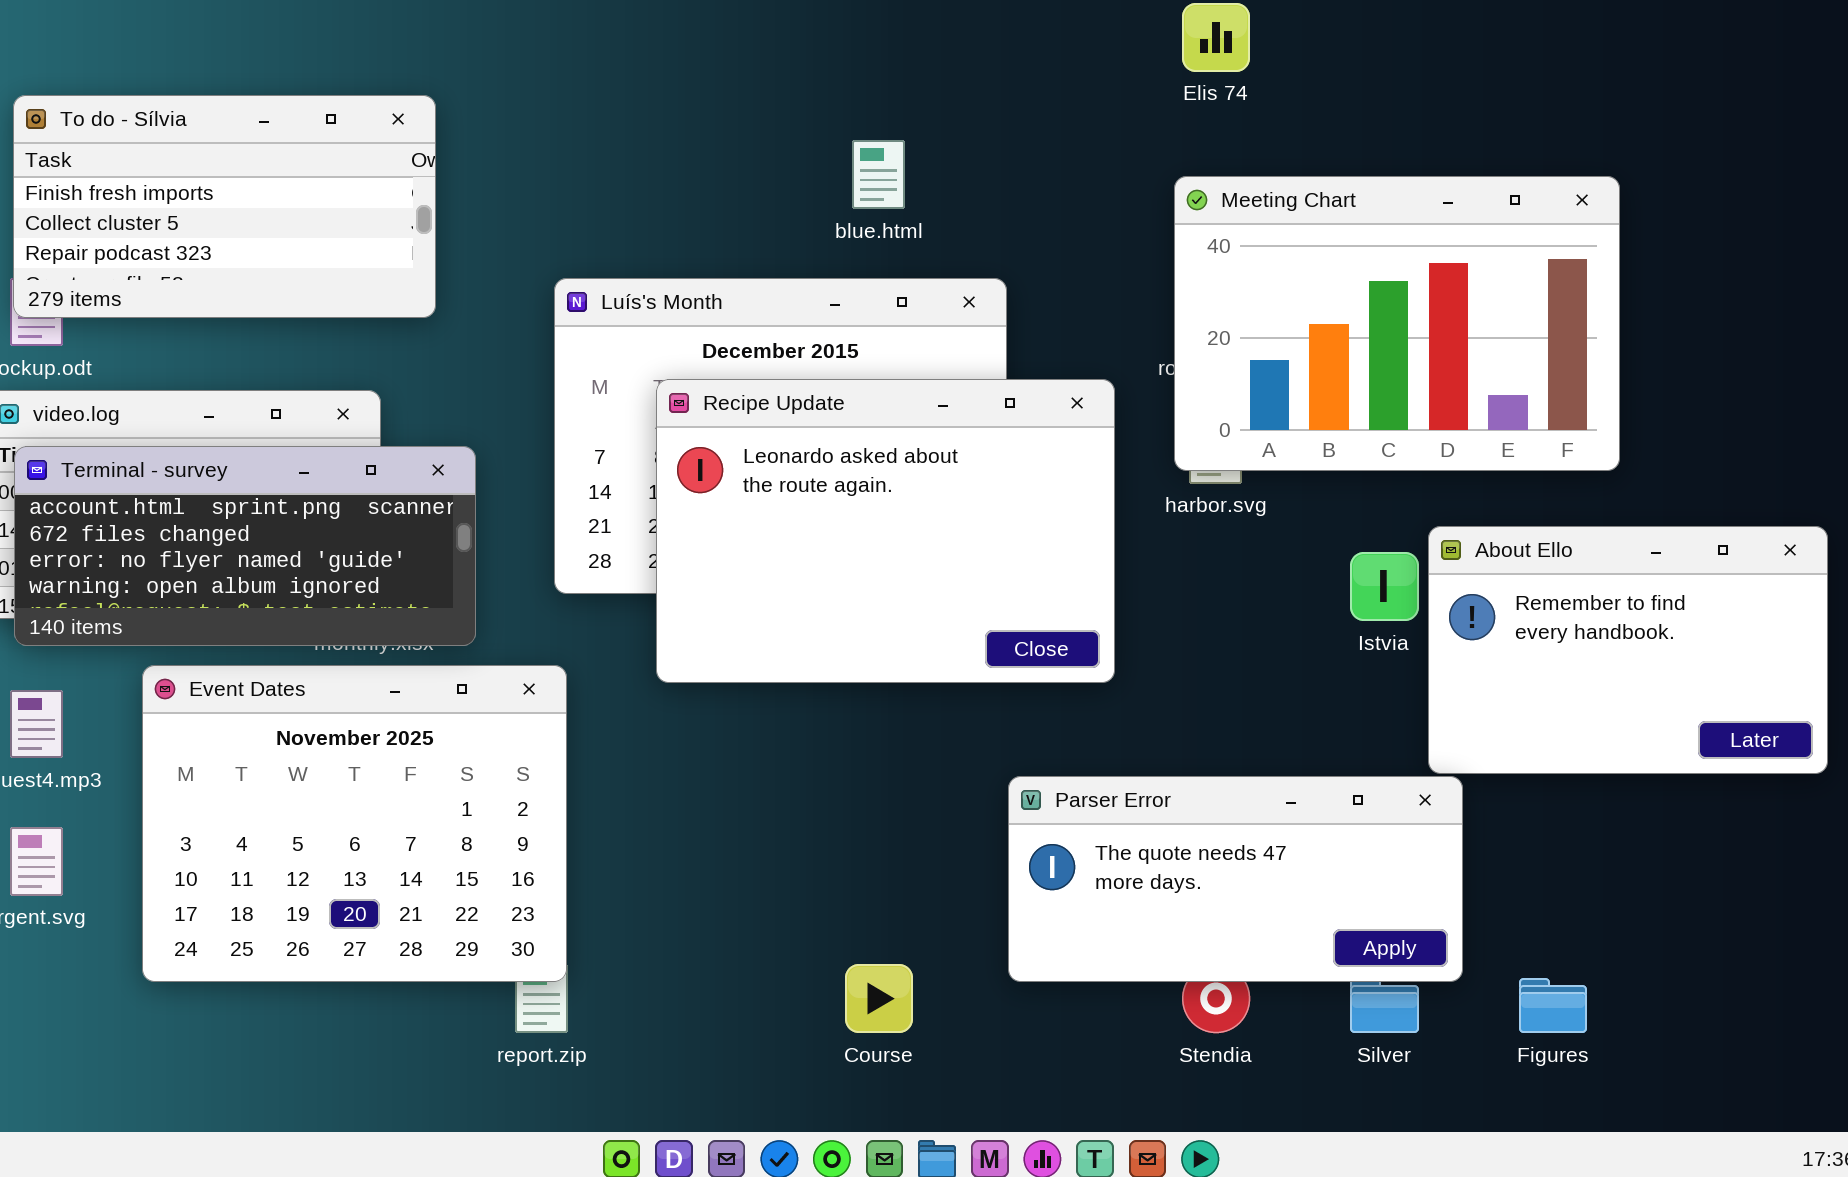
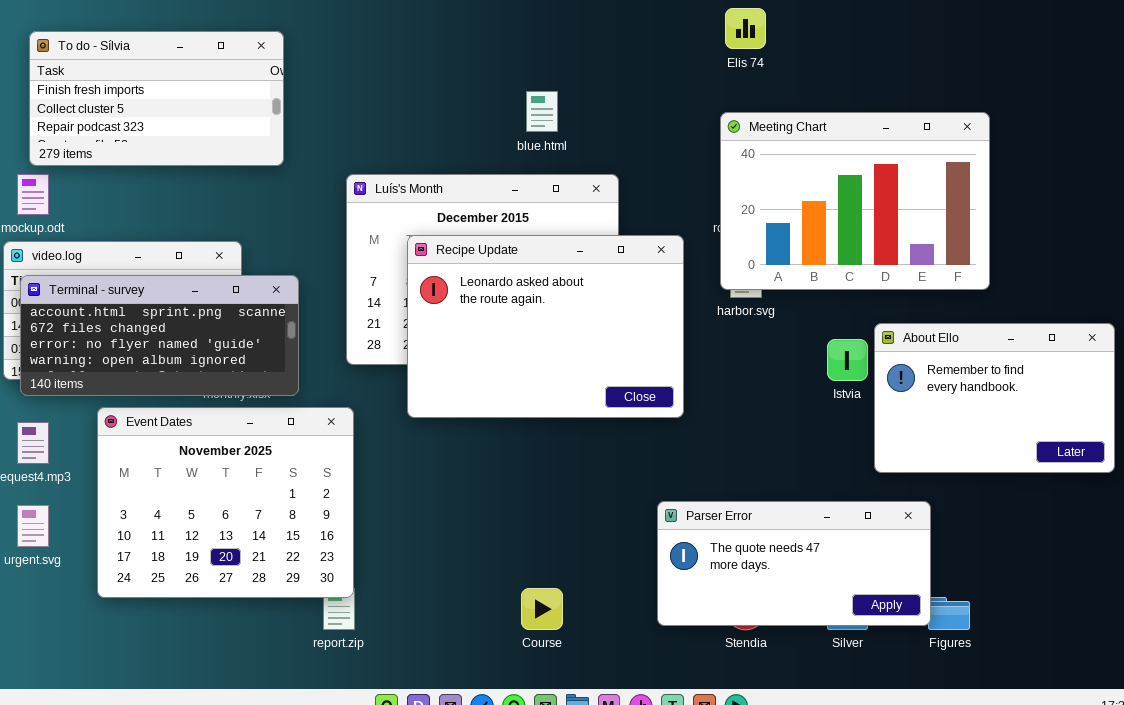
To do - Sílvia: [13,95,436,318] -> [29,31,284,166], moved
Parser Error: [1008,776,1463,982] -> [657,501,931,626], moved

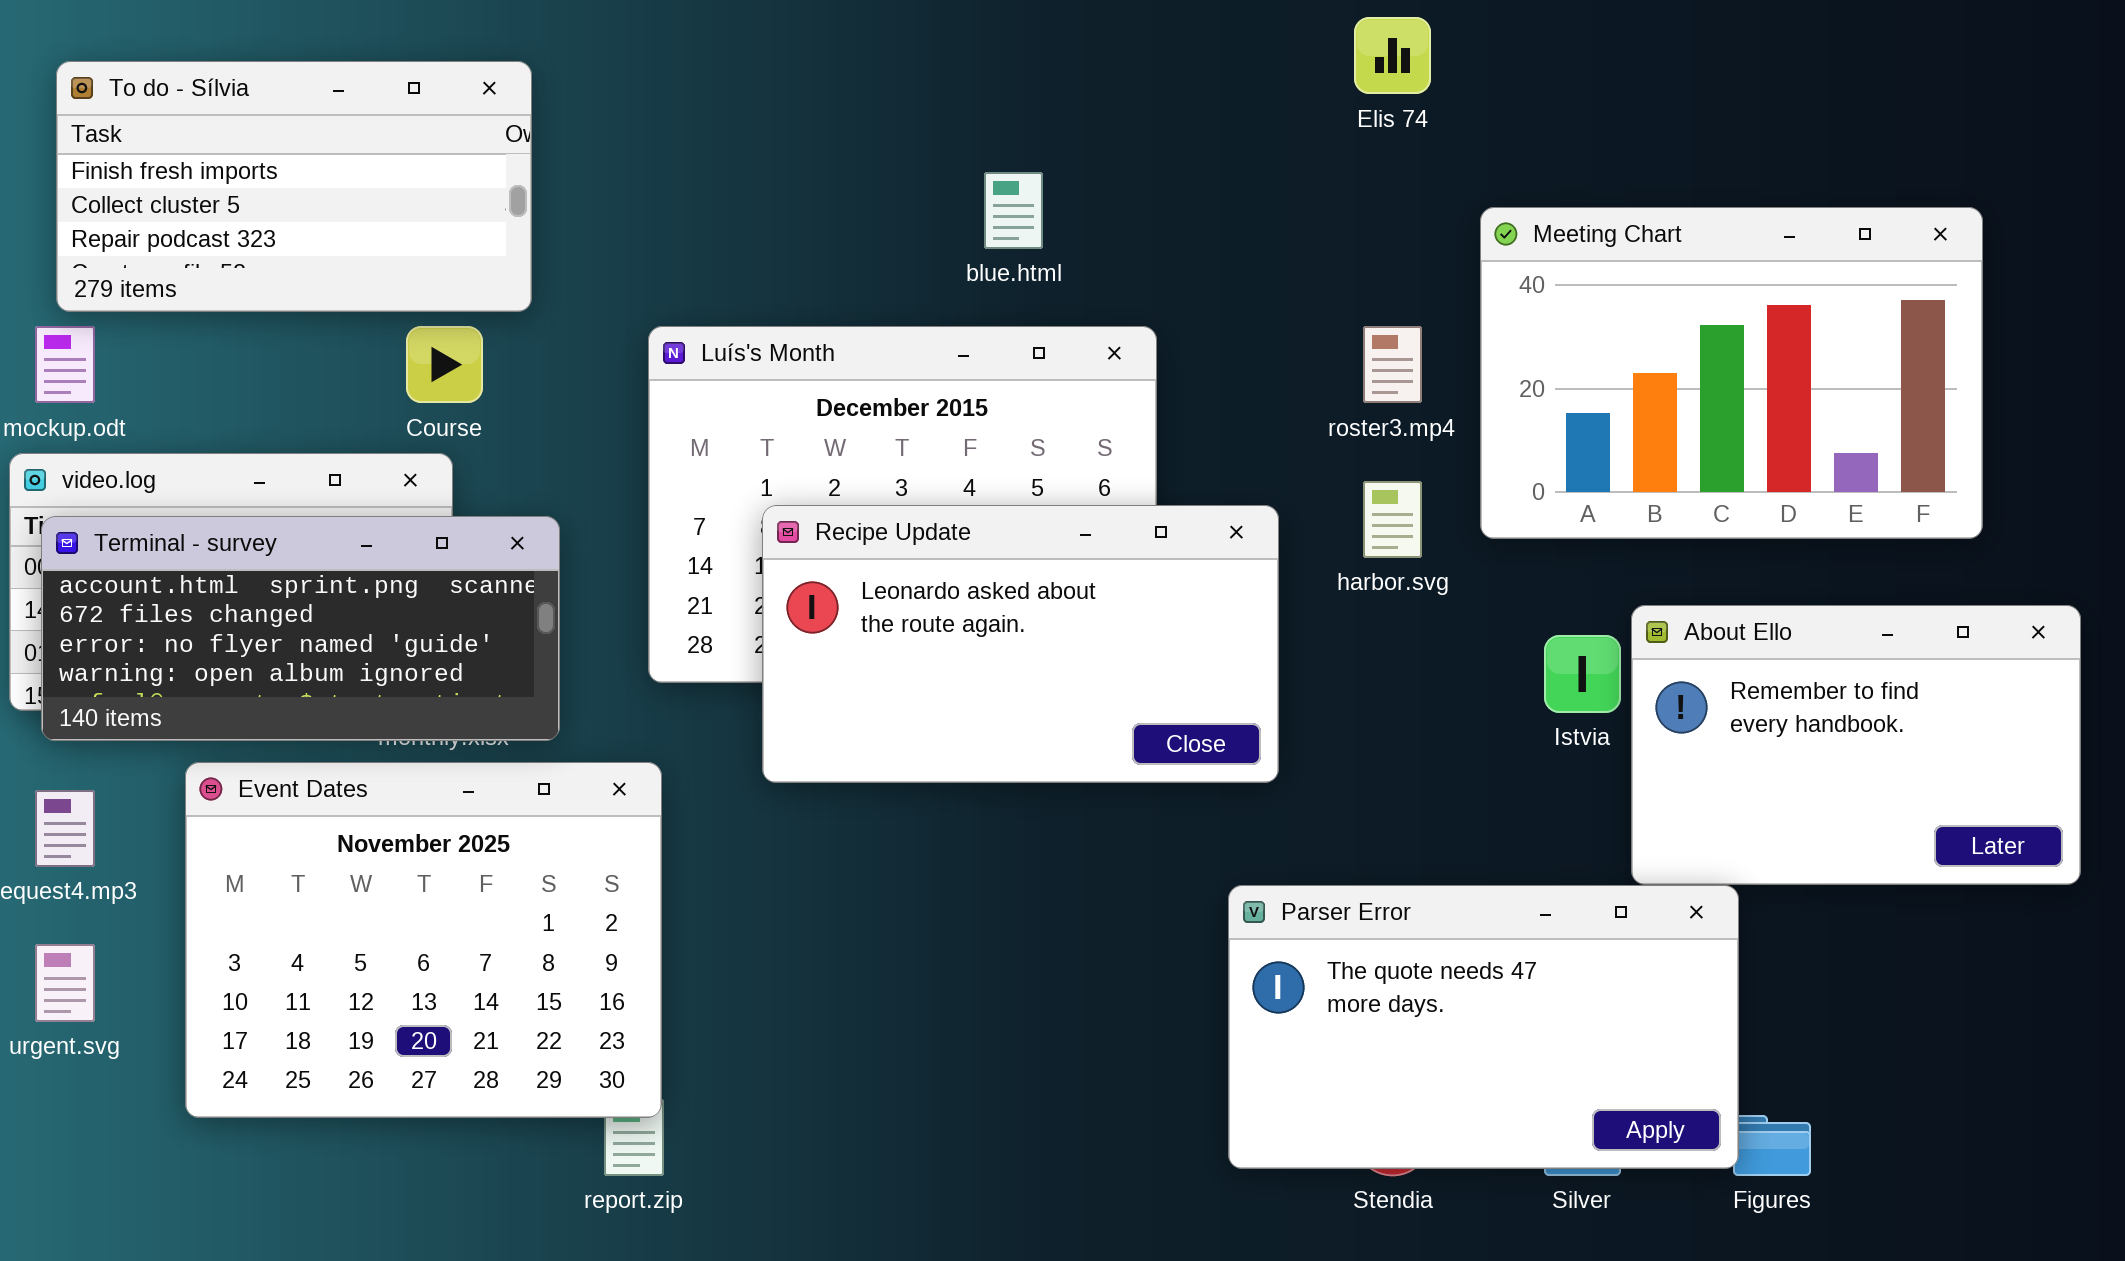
Meeting Chart: [720,112,990,290] -> [1480,207,1983,539], moved
Recipe Update: [407,235,684,418] -> [762,505,1279,783], resized
Parser Error: [657,501,931,626] -> [1228,885,1739,1169], resized
Course: [521,588,563,630] -> [406,326,483,403], moved

